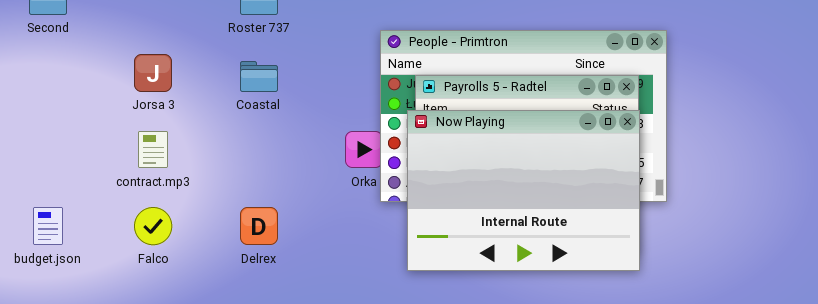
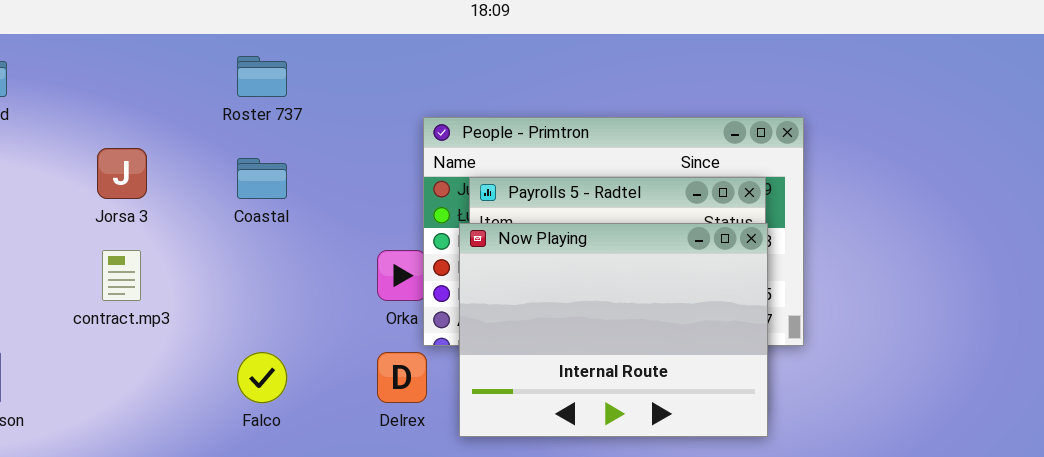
Falco: [134,207,172,245] -> [237,352,287,403], moved
Delrex: [240,207,278,245] -> [377,352,427,403], moved

